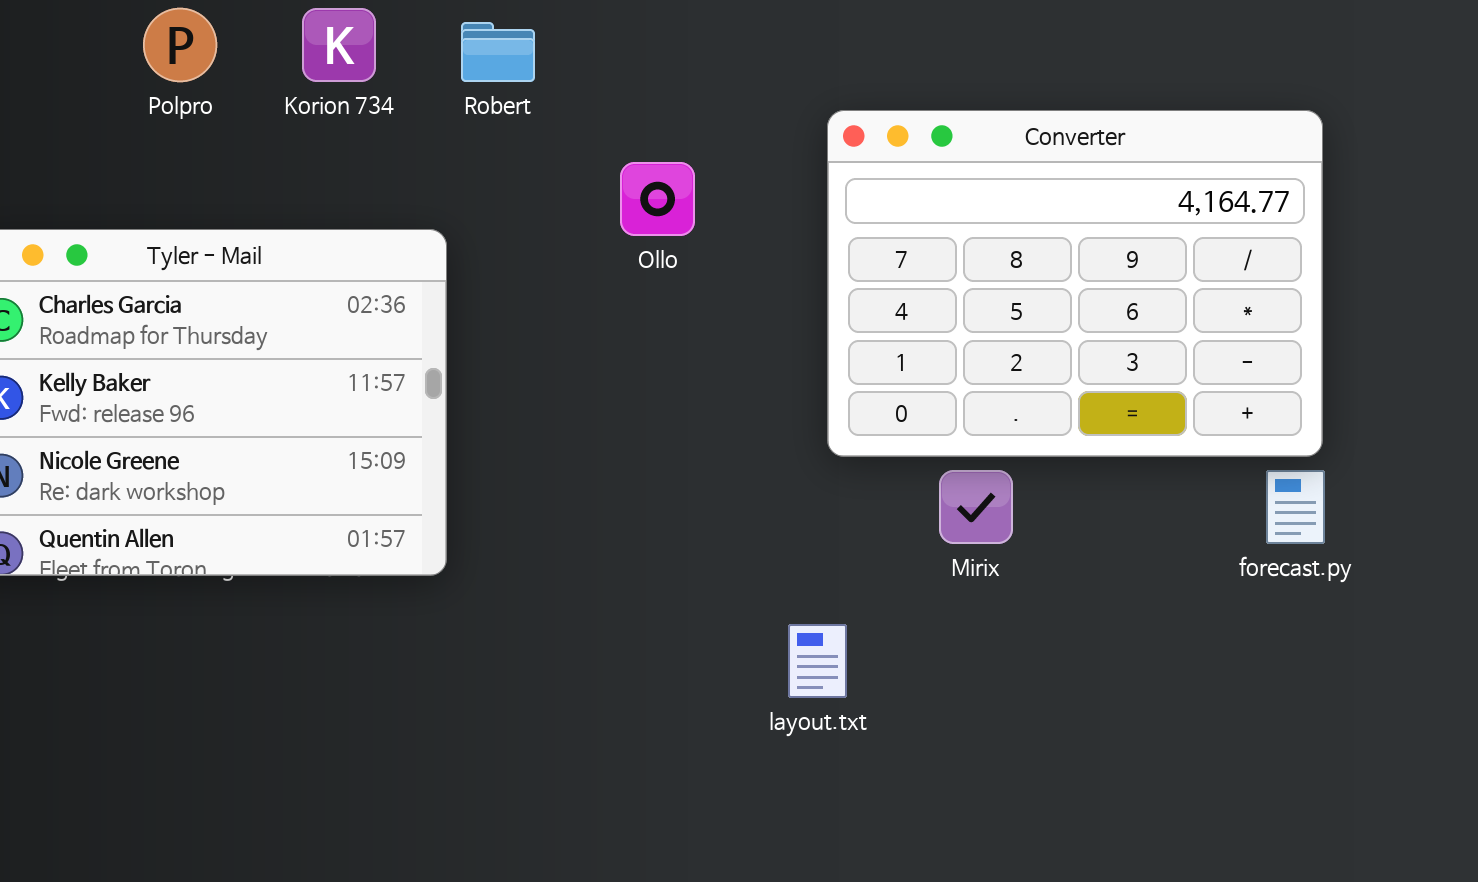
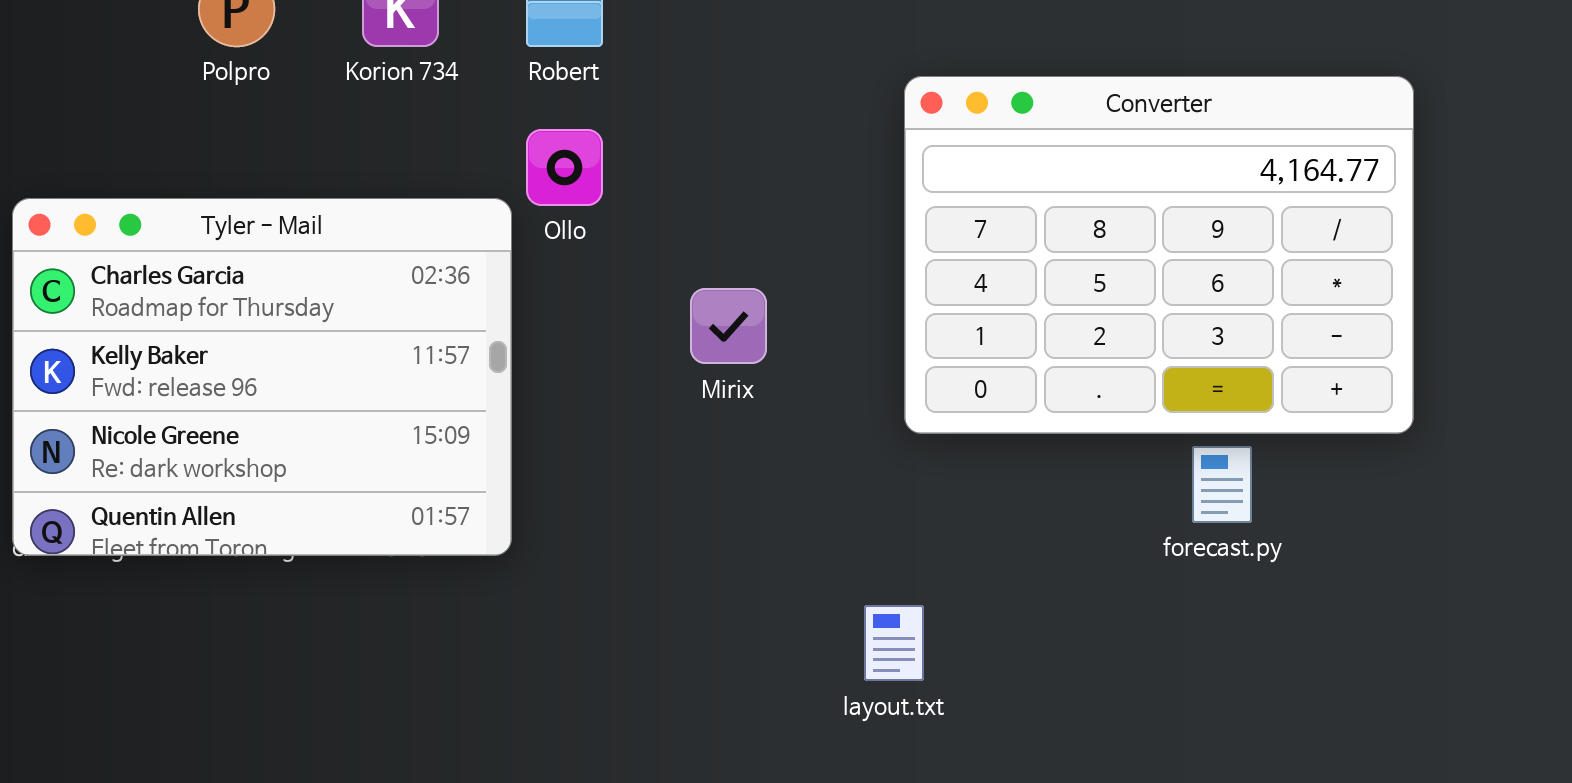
Ollo: [620,162,695,236] -> [526,129,603,206], moved
Mirix: [939,470,1013,544] -> [690,288,767,364], moved
forecast.py: [1266,470,1325,544] -> [1192,446,1252,523], moved

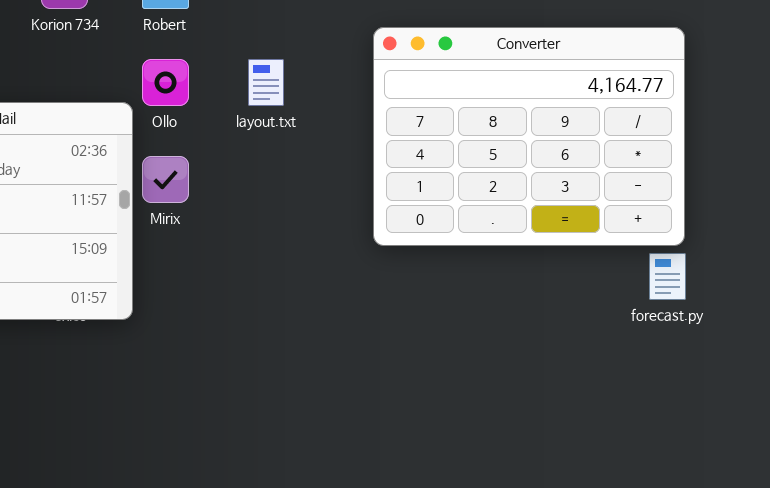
Mirix: [690,288,767,364] -> [142,156,189,203], moved
forecast.py: [1192,446,1252,523] -> [649,253,686,300], moved
layout.txt: [864,605,924,681] -> [248,59,284,106], moved

